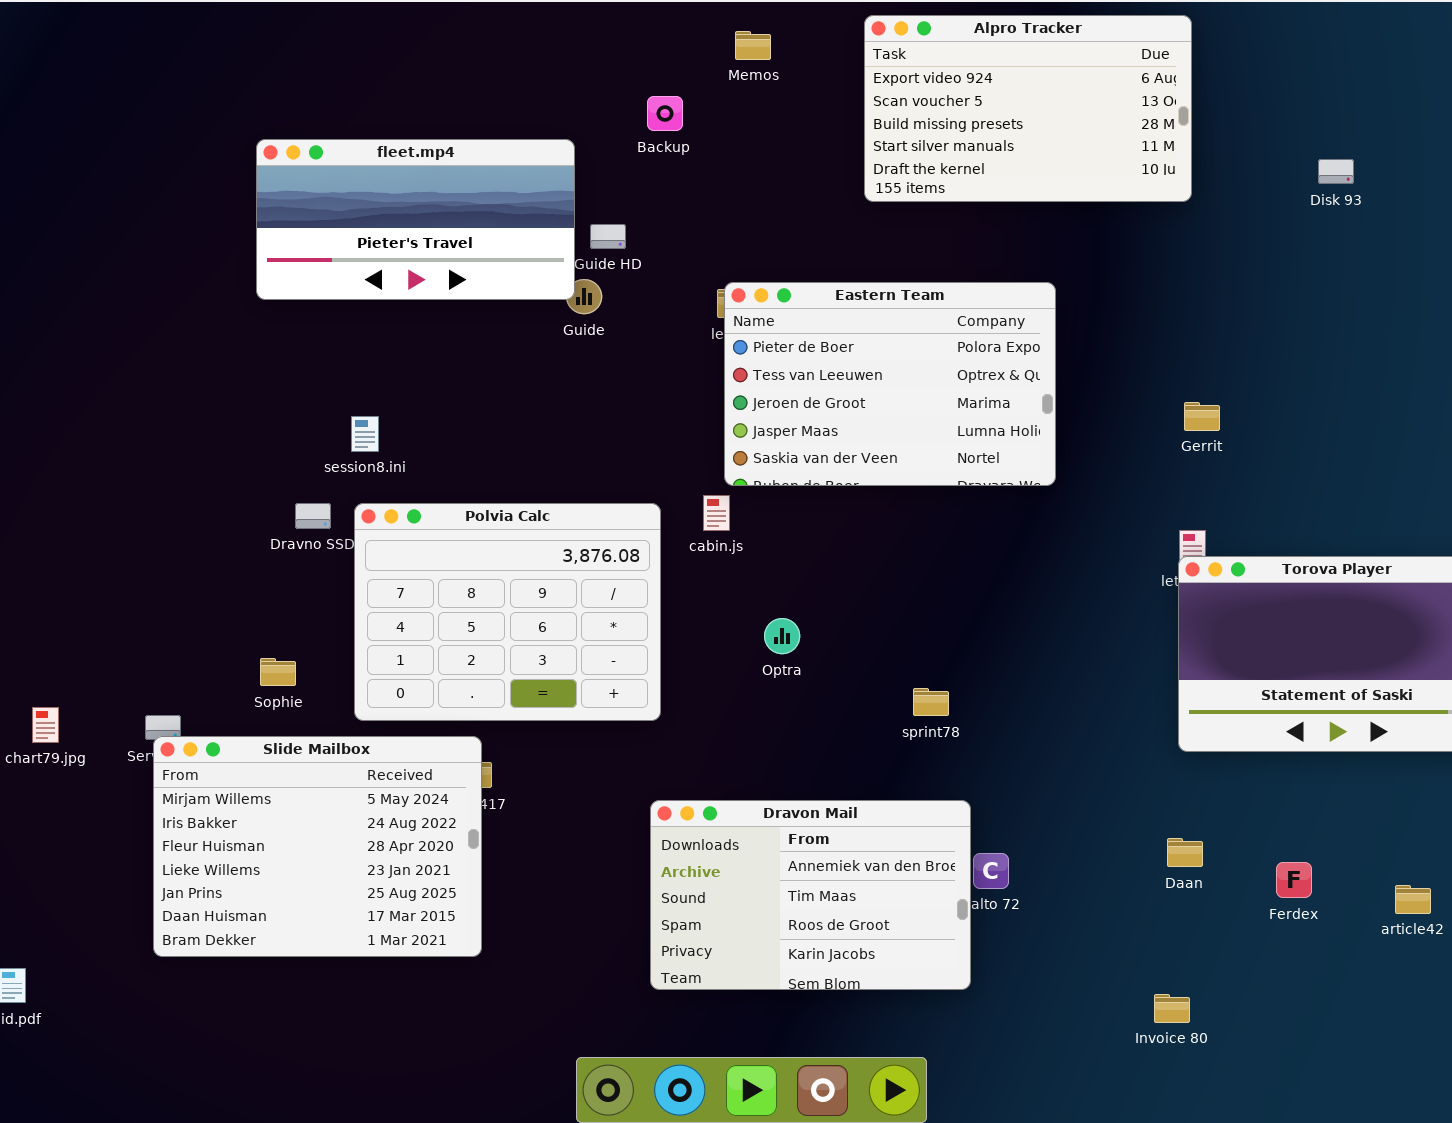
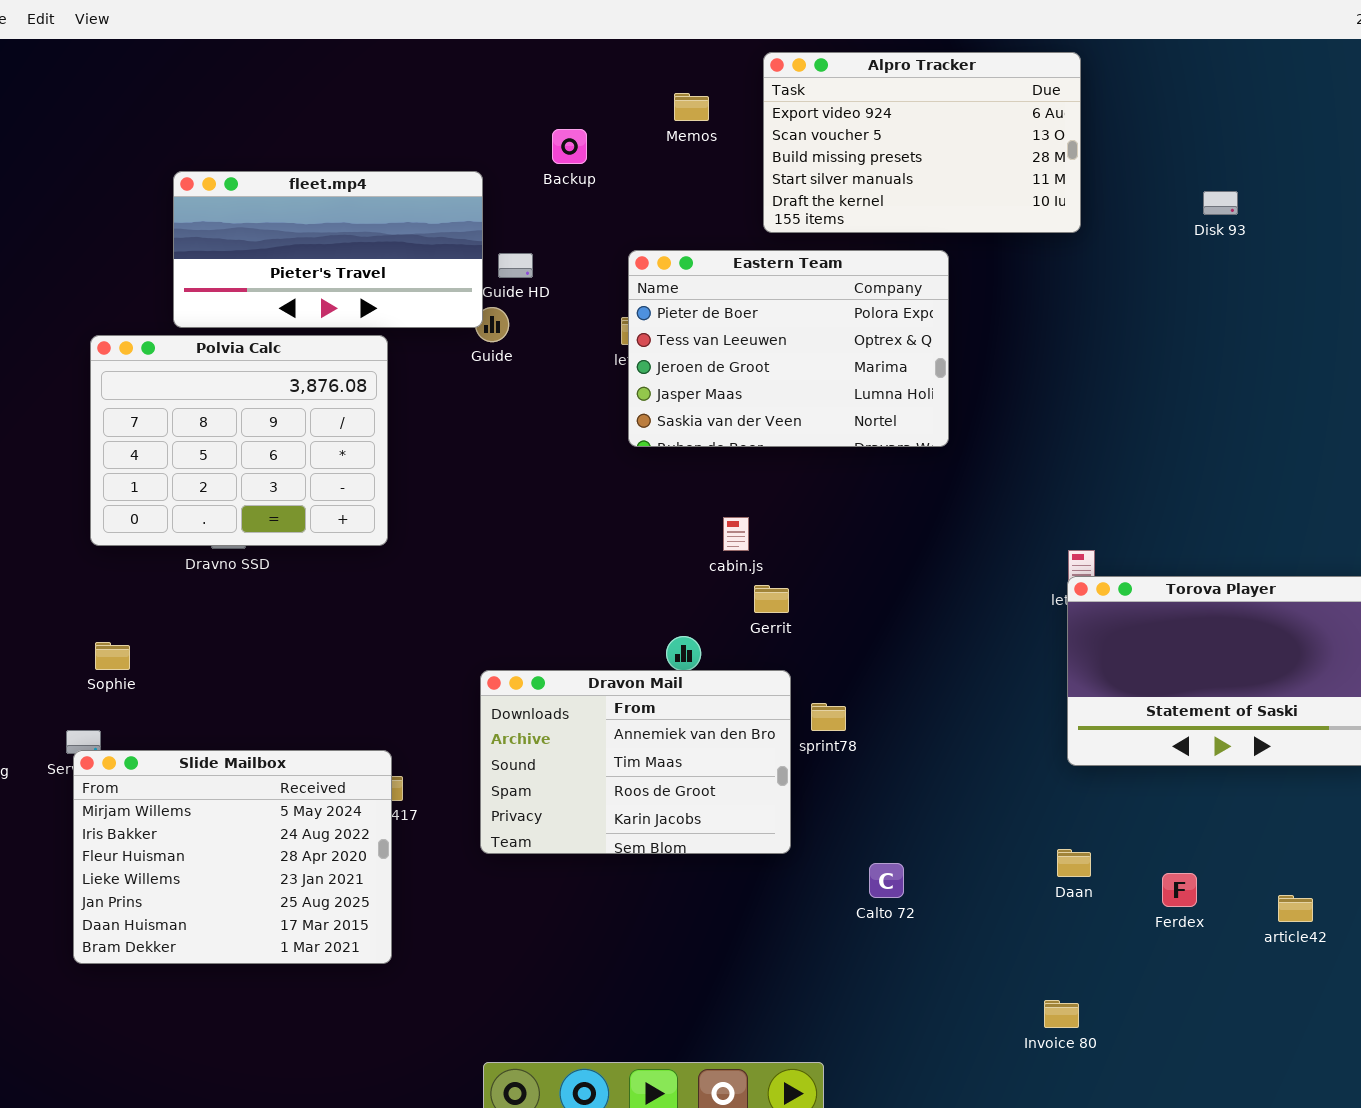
Memos: [735,31,771,60] -> [674,93,709,121], moved
Eastern Team: [724,282,1056,486] -> [628,250,949,447], moved
Gerrit: [1184,402,1220,431] -> [754,585,789,613], moved
cabin.js: [703,495,730,531] -> [723,517,749,551], moved
Polvia Calc: [354,503,661,721] -> [90,335,388,546], moved
Sophie: [260,658,296,686] -> [95,642,130,670], moved
Dravon Mail: [650,800,971,990] -> [480,670,791,854], moved

